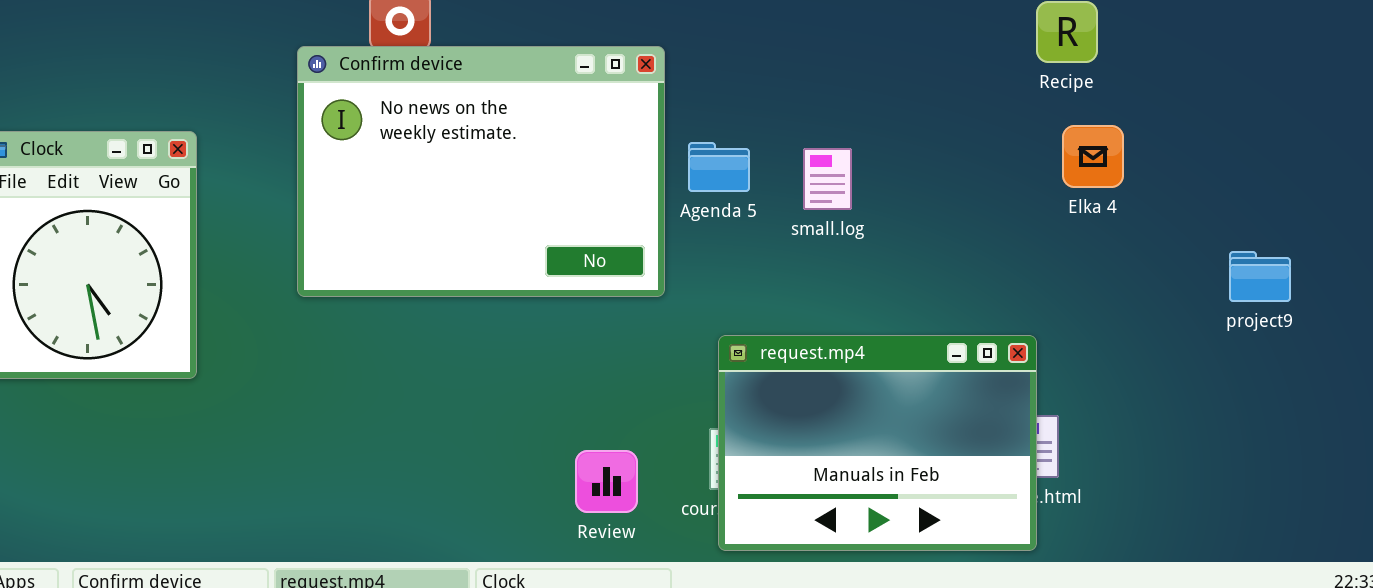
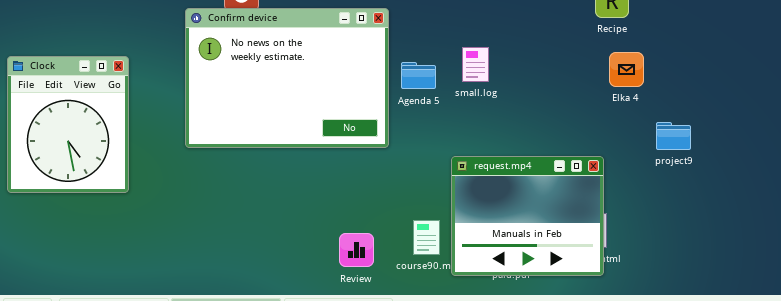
small.log: [803,148,852,210] -> [462,47,489,82], moved
project9: [1229,251,1291,302] -> [656,122,691,150], moved
request.mp4: [718,335,1037,551] -> [451,156,604,276], moved, resized

